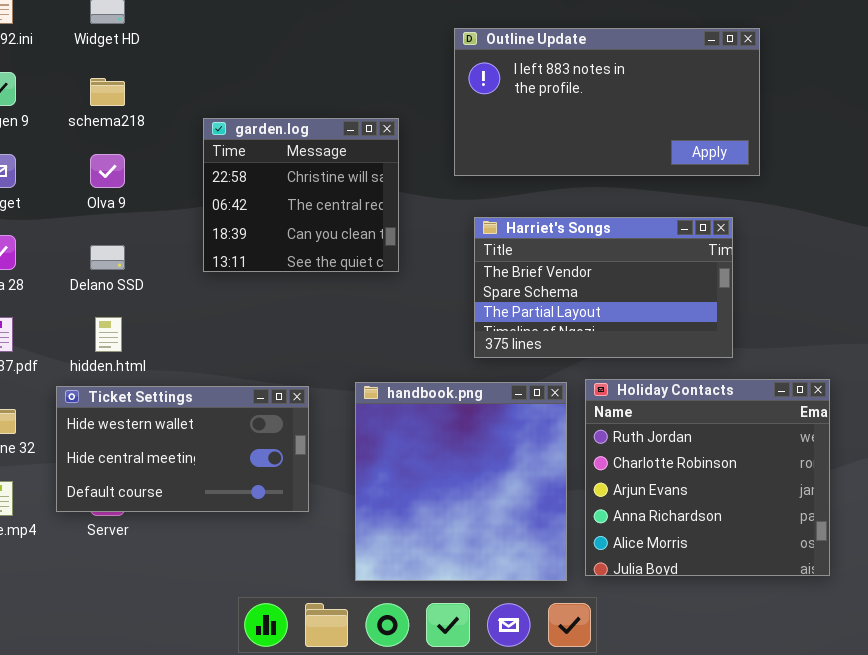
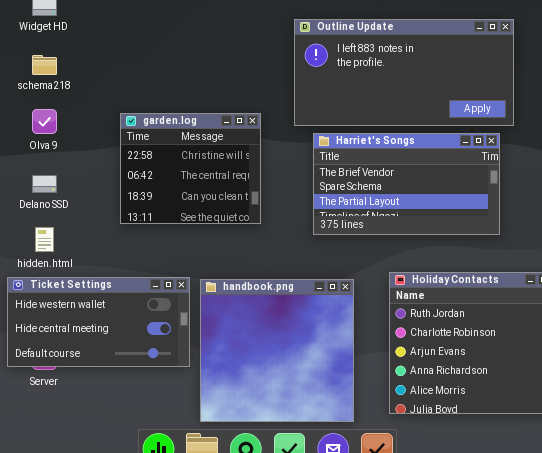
garden.log: [203,118,399,272] -> [120,113,261,224], moved
Harriet's Songs: [474,217,733,358] -> [313,133,500,235], moved
handbook.png: [355,382,567,581] -> [200,279,354,422], moved

